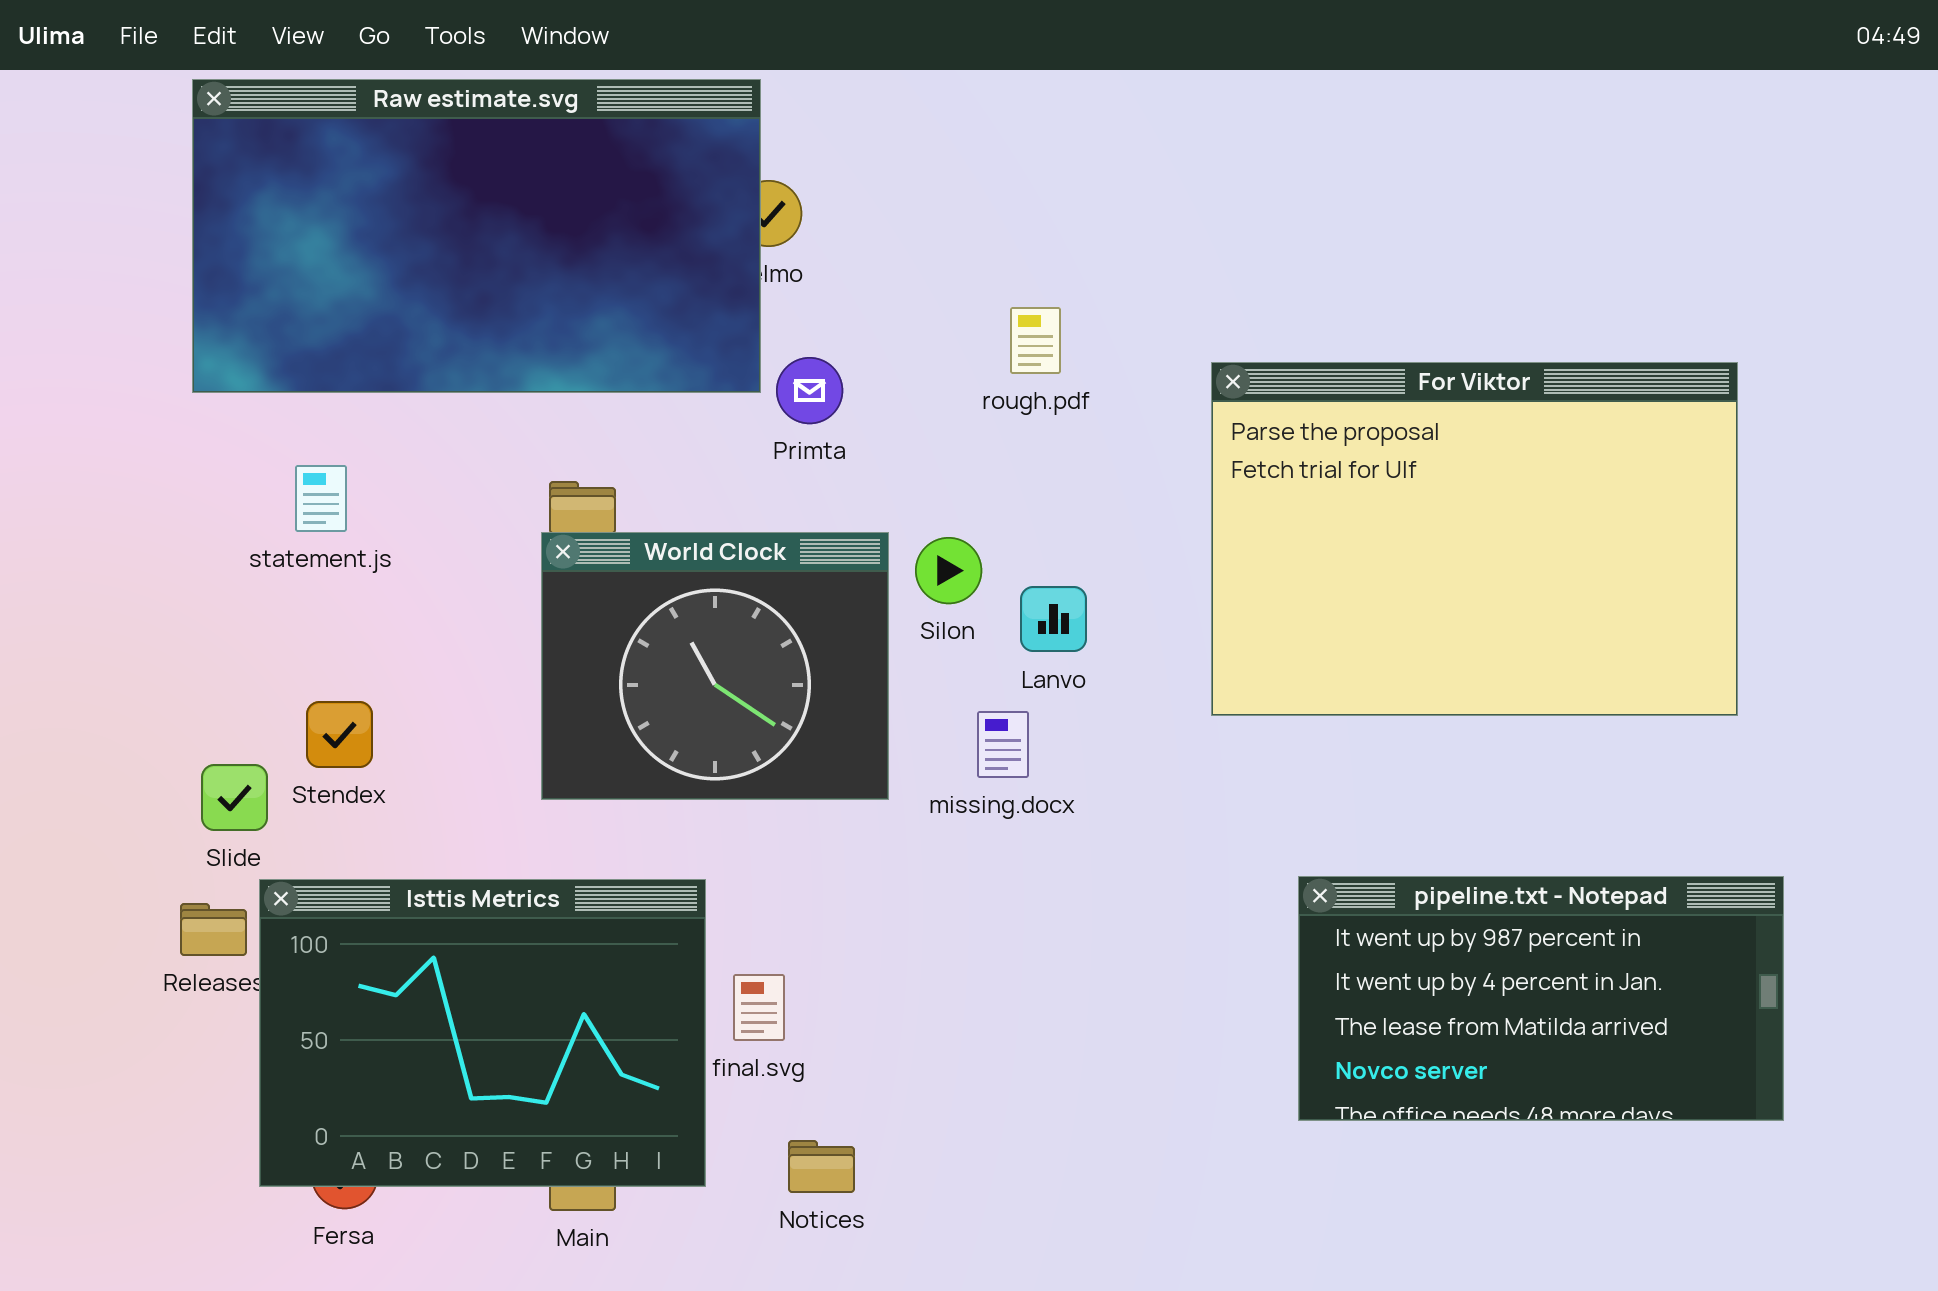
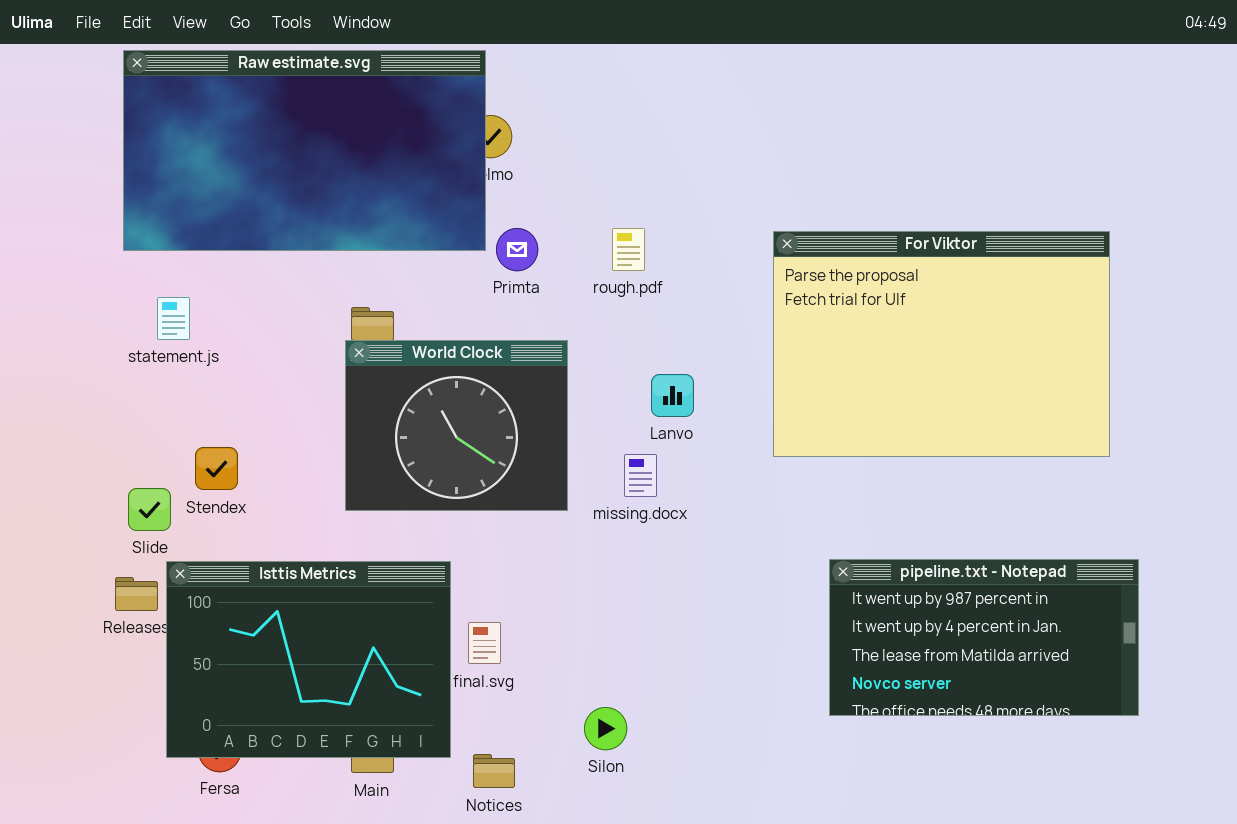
rough.pdf: [1010,307,1061,374] -> [612,228,645,271], moved
statement.js: [295,465,347,532] -> [157,297,190,340], moved
Silon: [915,537,982,604] -> [584,707,627,750], moved
Notices: [788,1140,855,1193] -> [473,754,515,788], moved

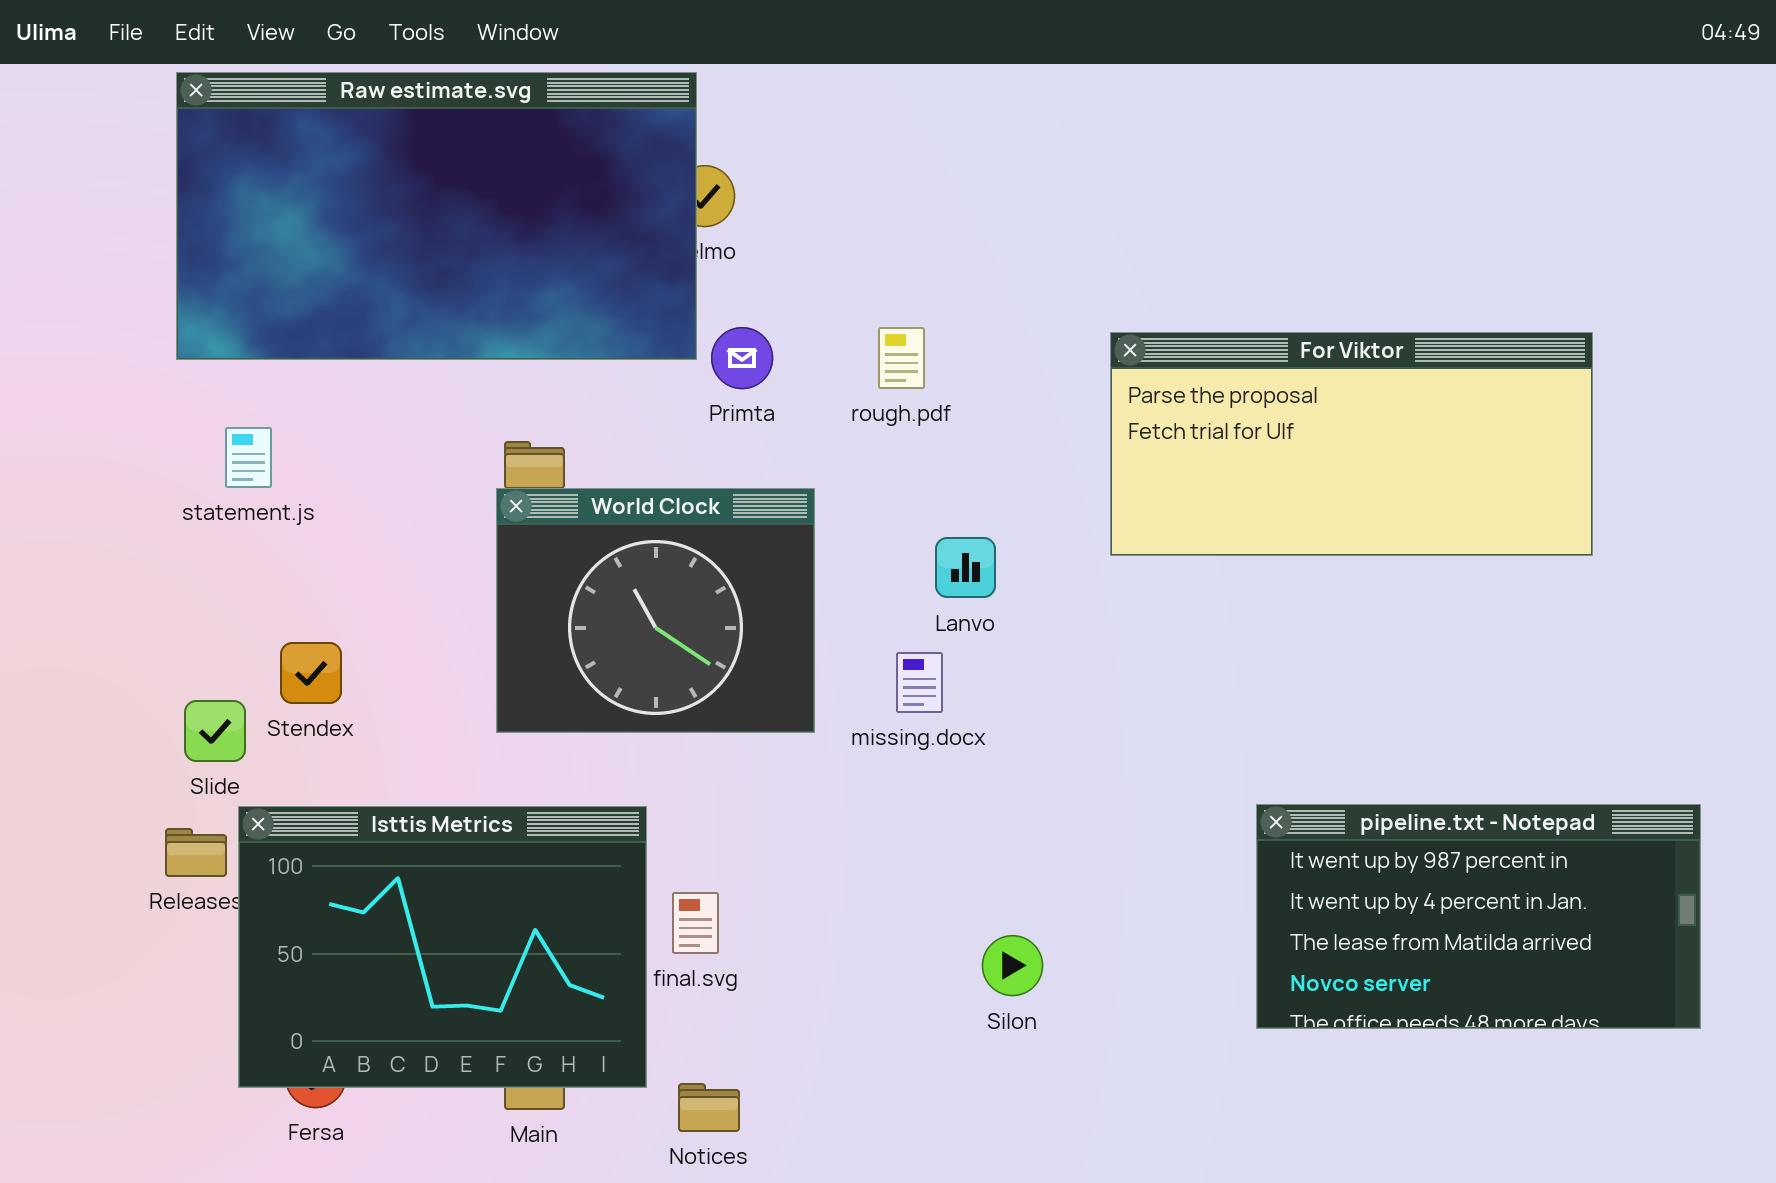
For Viktor: [773,231,1110,457] -> [1110,332,1593,556], resized
pipeline.txt - Notepad: [829,559,1139,716] -> [1256,804,1701,1029], moved
Silon: [584,707,627,750] -> [982,935,1043,996], moved

